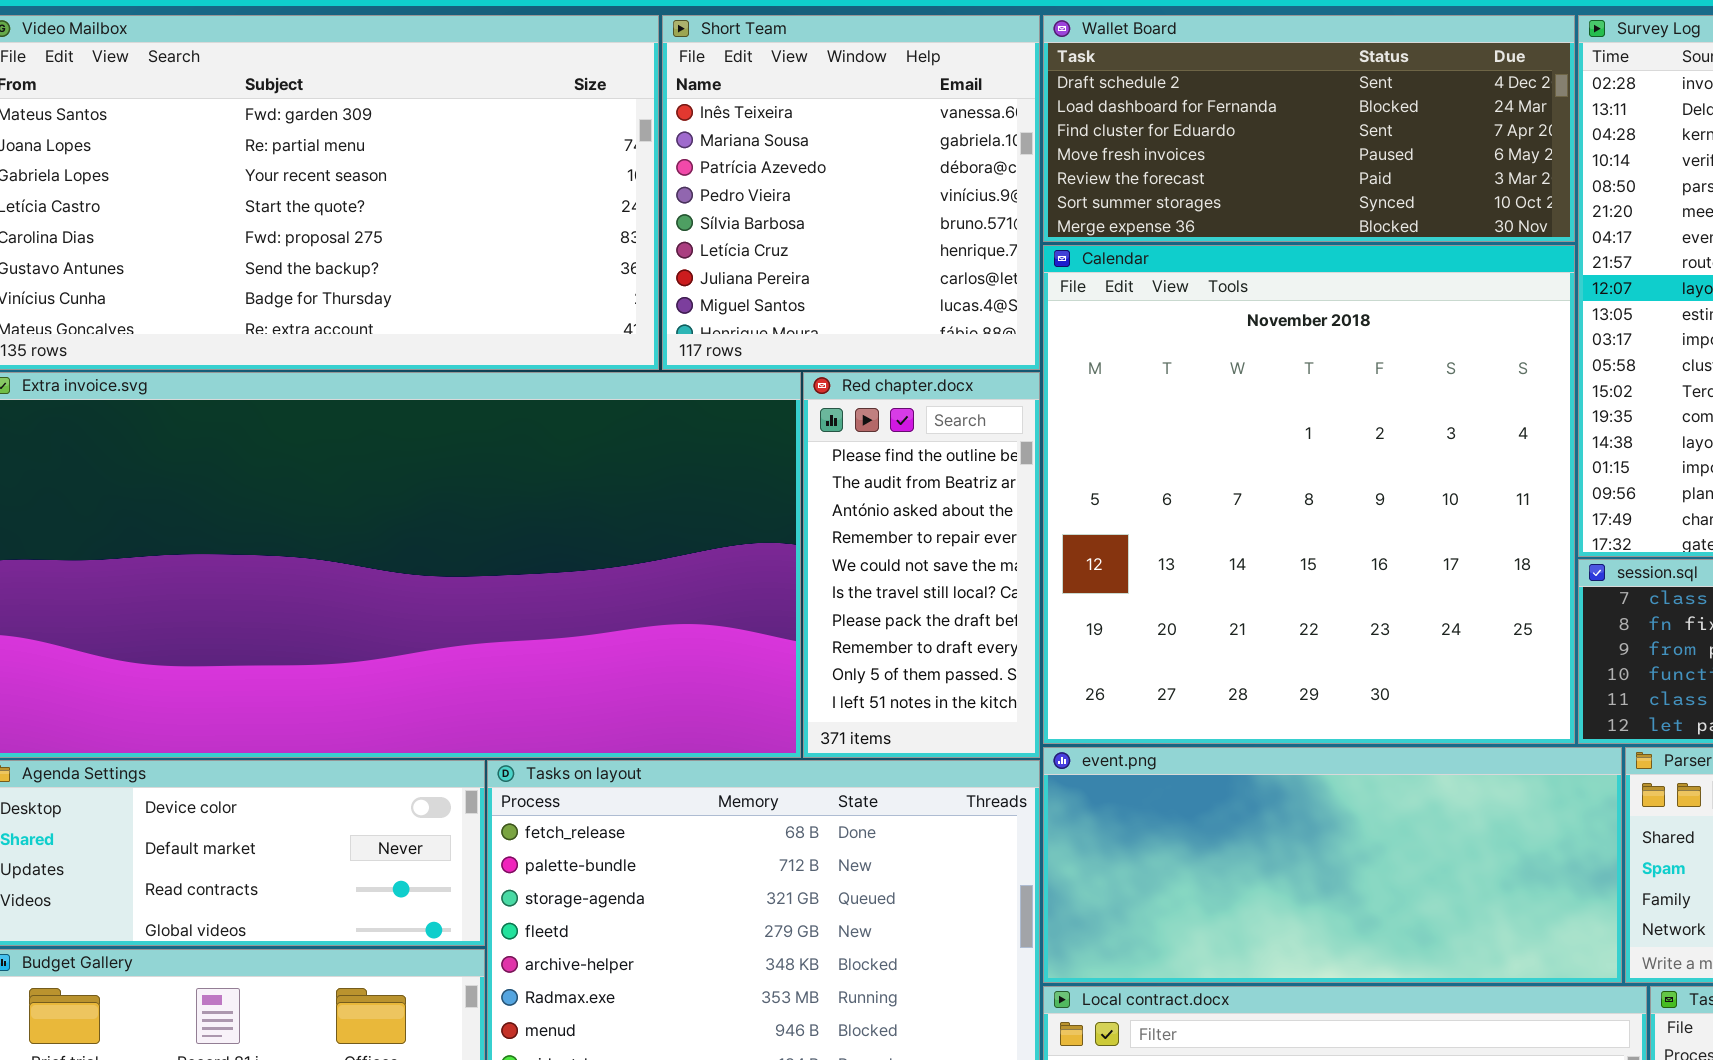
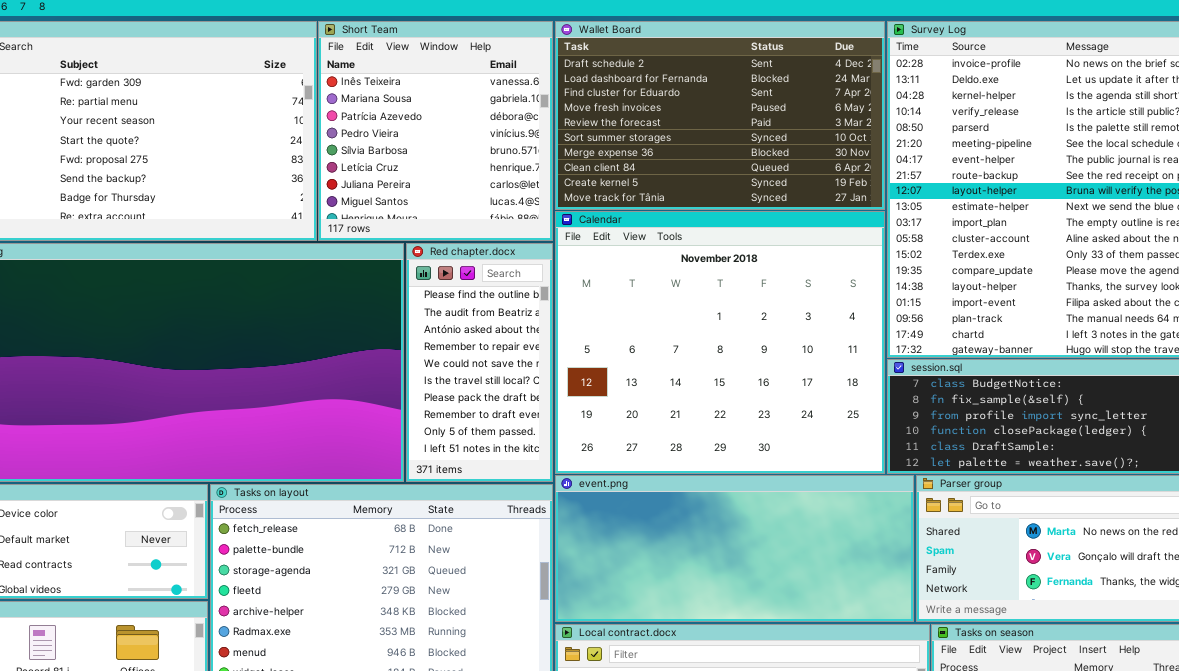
Wallet Board: [1043,15,1575,242] -> [555,21,885,210], resized
Calendar: [1043,245,1575,744] -> [555,211,885,474], resized

